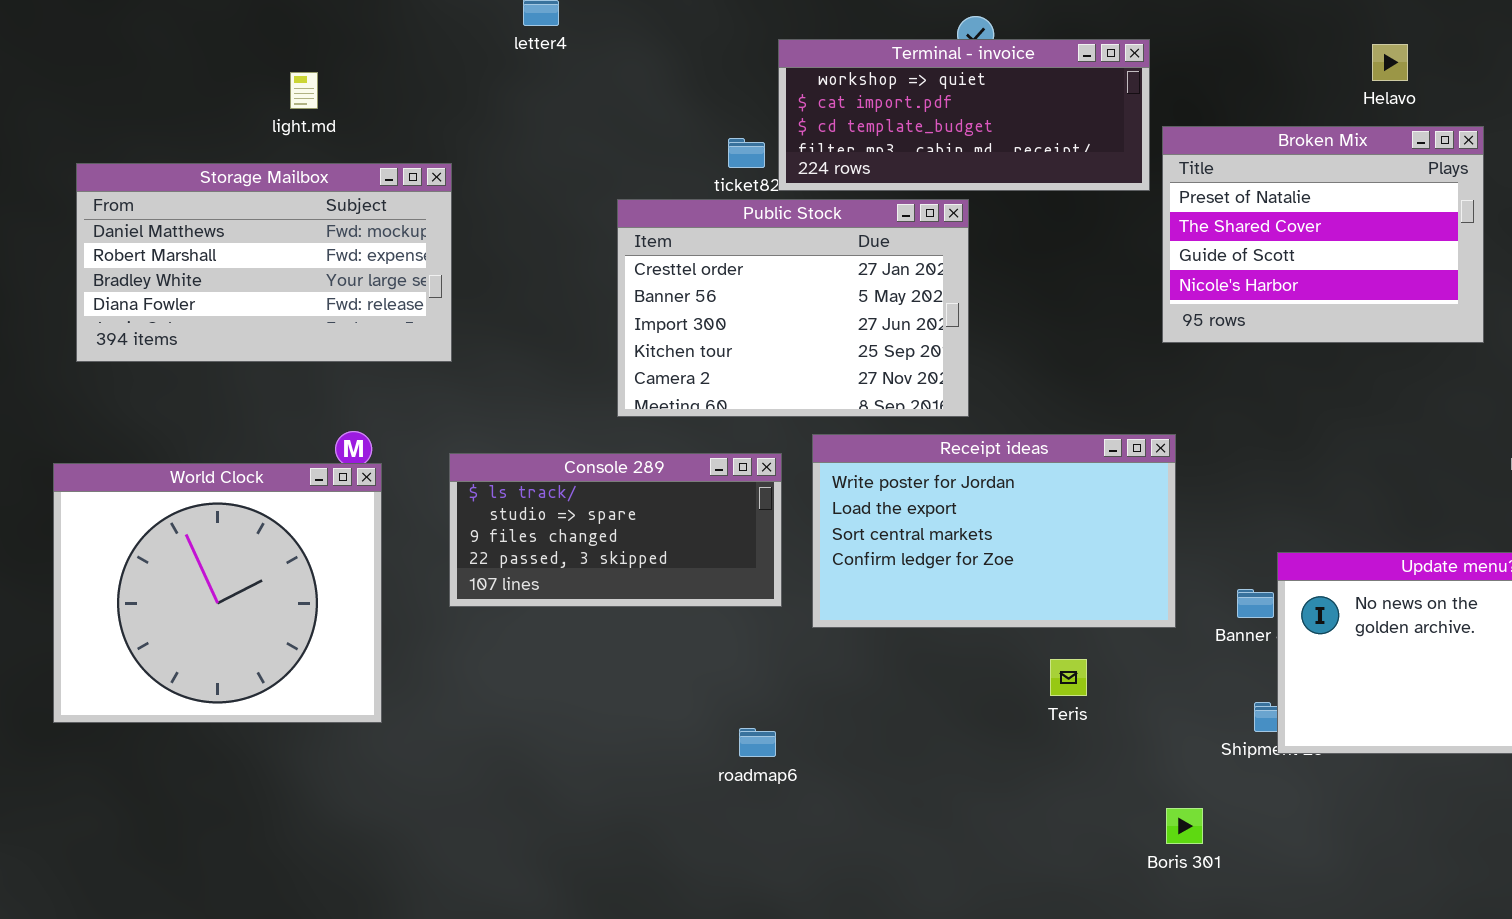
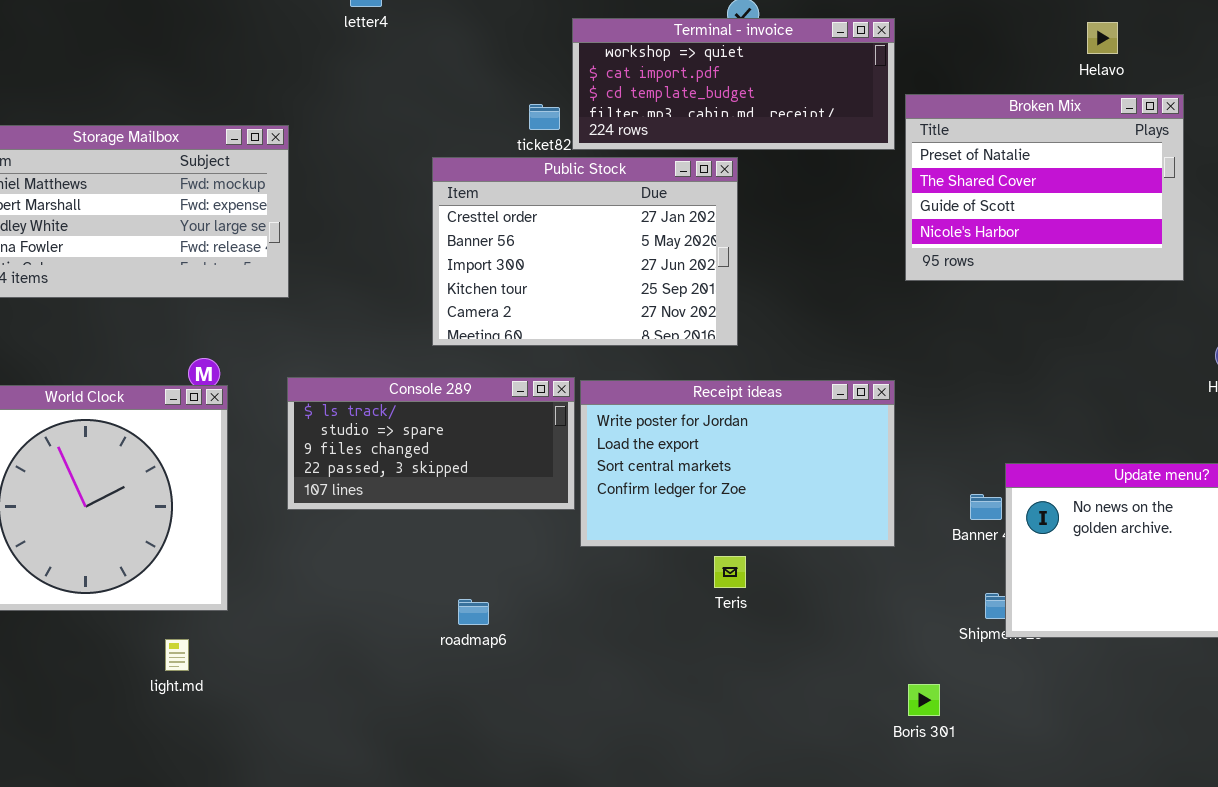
light.md: [290,72,318,109] -> [165,639,189,671], moved
Receipt ideas: [812,434,1176,628] -> [580,380,895,547], moved
Teris: [1050,659,1087,696] -> [714,556,746,588], moved
roadmap6: [739,728,776,757] -> [458,599,489,625], moved

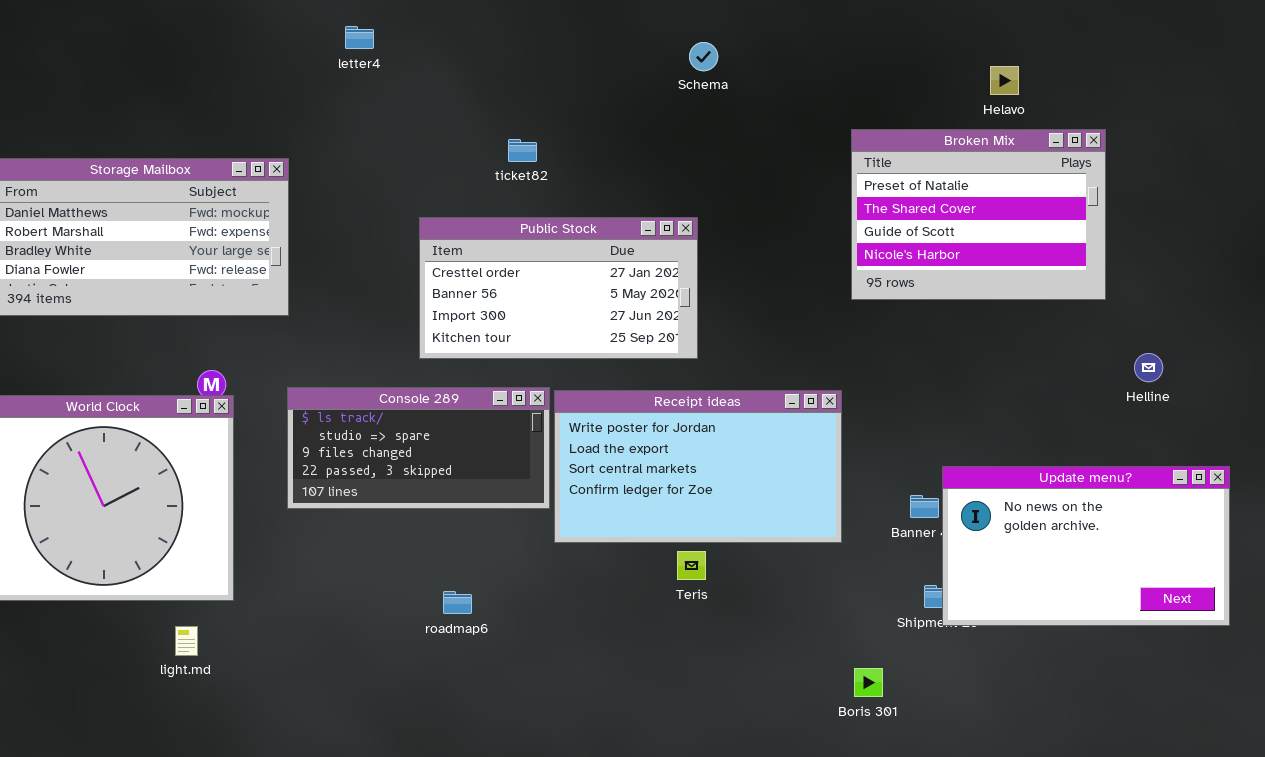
Terminal - invoice: [572,18,895,150] -> none, closed
Helavo: [1087,22,1118,54] -> [990,66,1019,95], moved
Public Stock: [432,157,738,346] -> [419,217,698,359], resized

